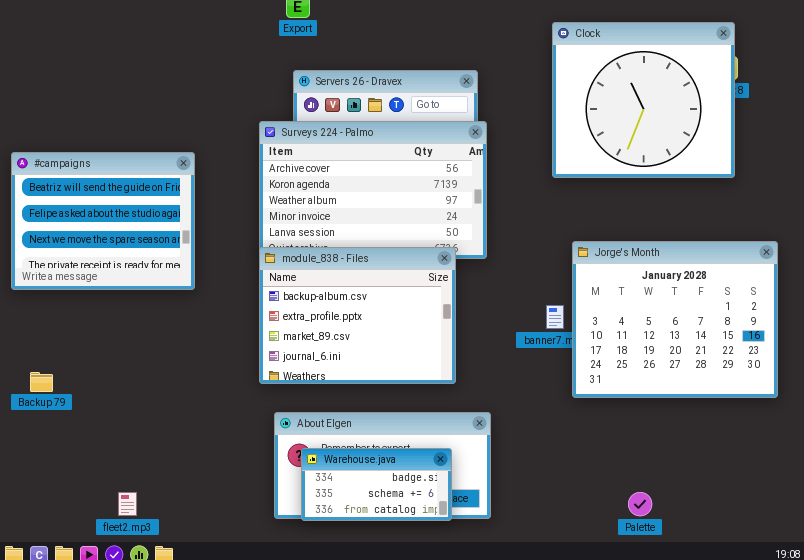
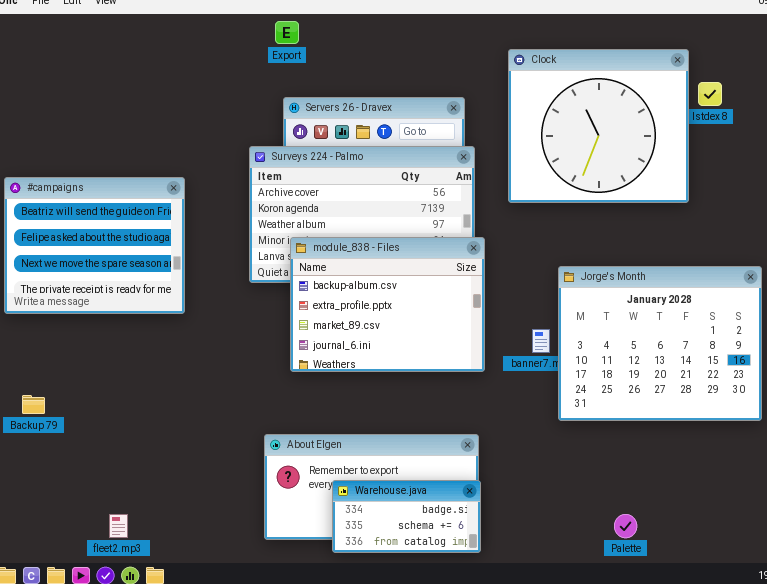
Clock: [552,22,735,178] -> [508,49,689,203], moved
module_838 - Files: [259,247,456,384] -> [290,237,485,372], moved
Warehouse.java: [301,448,452,521] -> [332,480,481,553], moved

